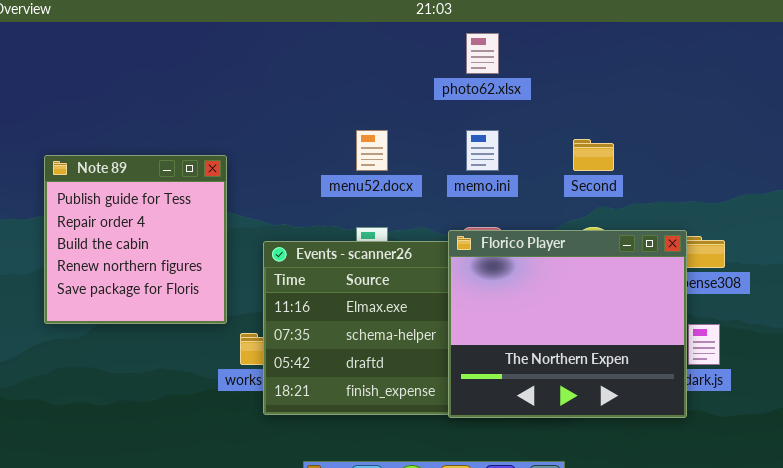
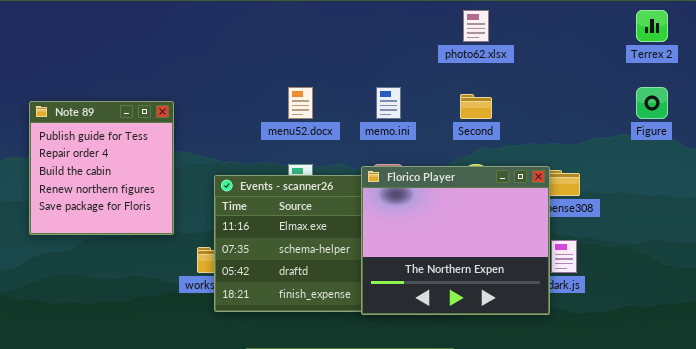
photo62.xlsx: [466,33,499,74] -> [463,10,489,42], moved
Note 89: [44,155,227,324] -> [29,101,174,235], moved

